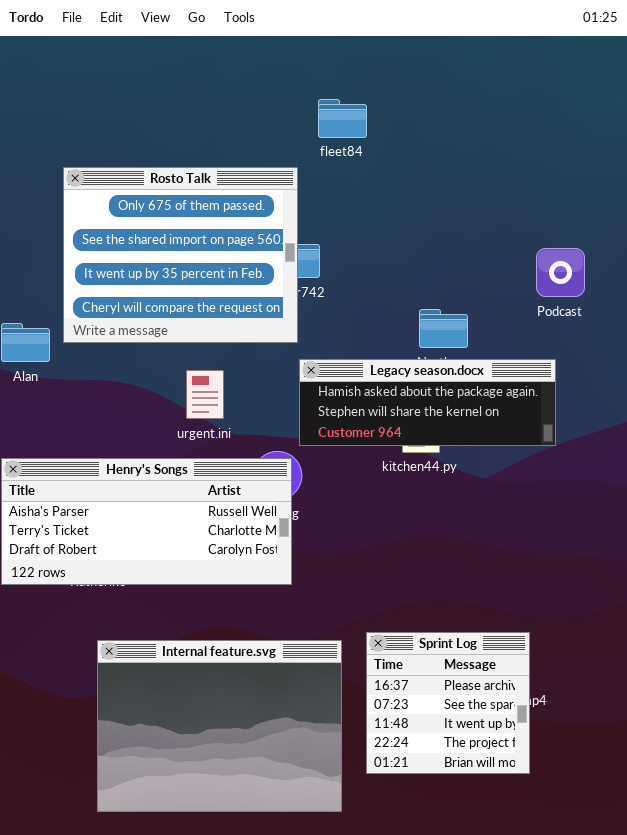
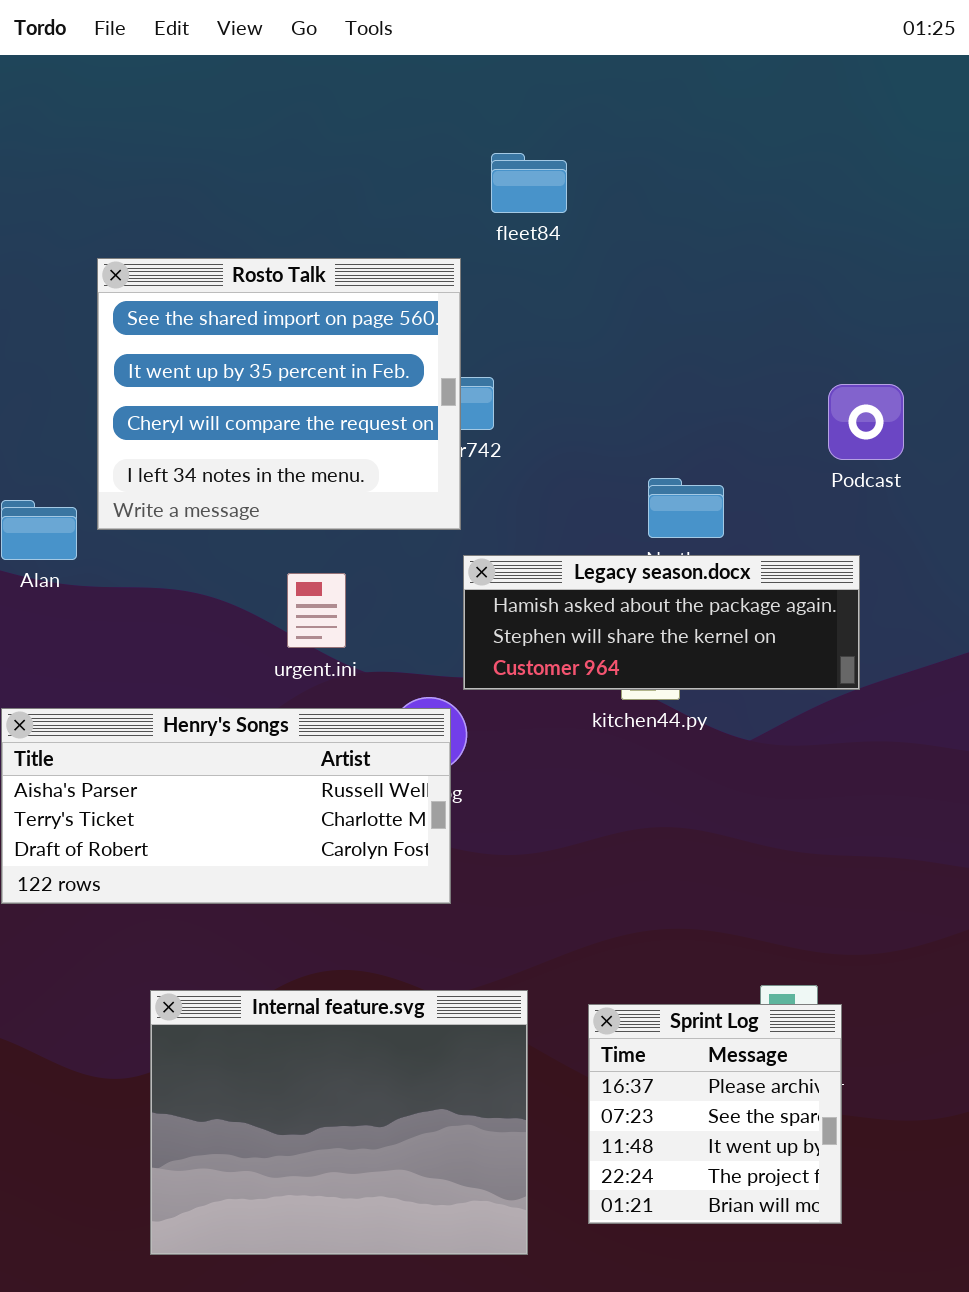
Rosto Talk: [63,167,298,343] -> [97,258,461,530], scrolled down 1 row
Sprint Log: [366,632,530,774] -> [588,1004,842,1224], moved

